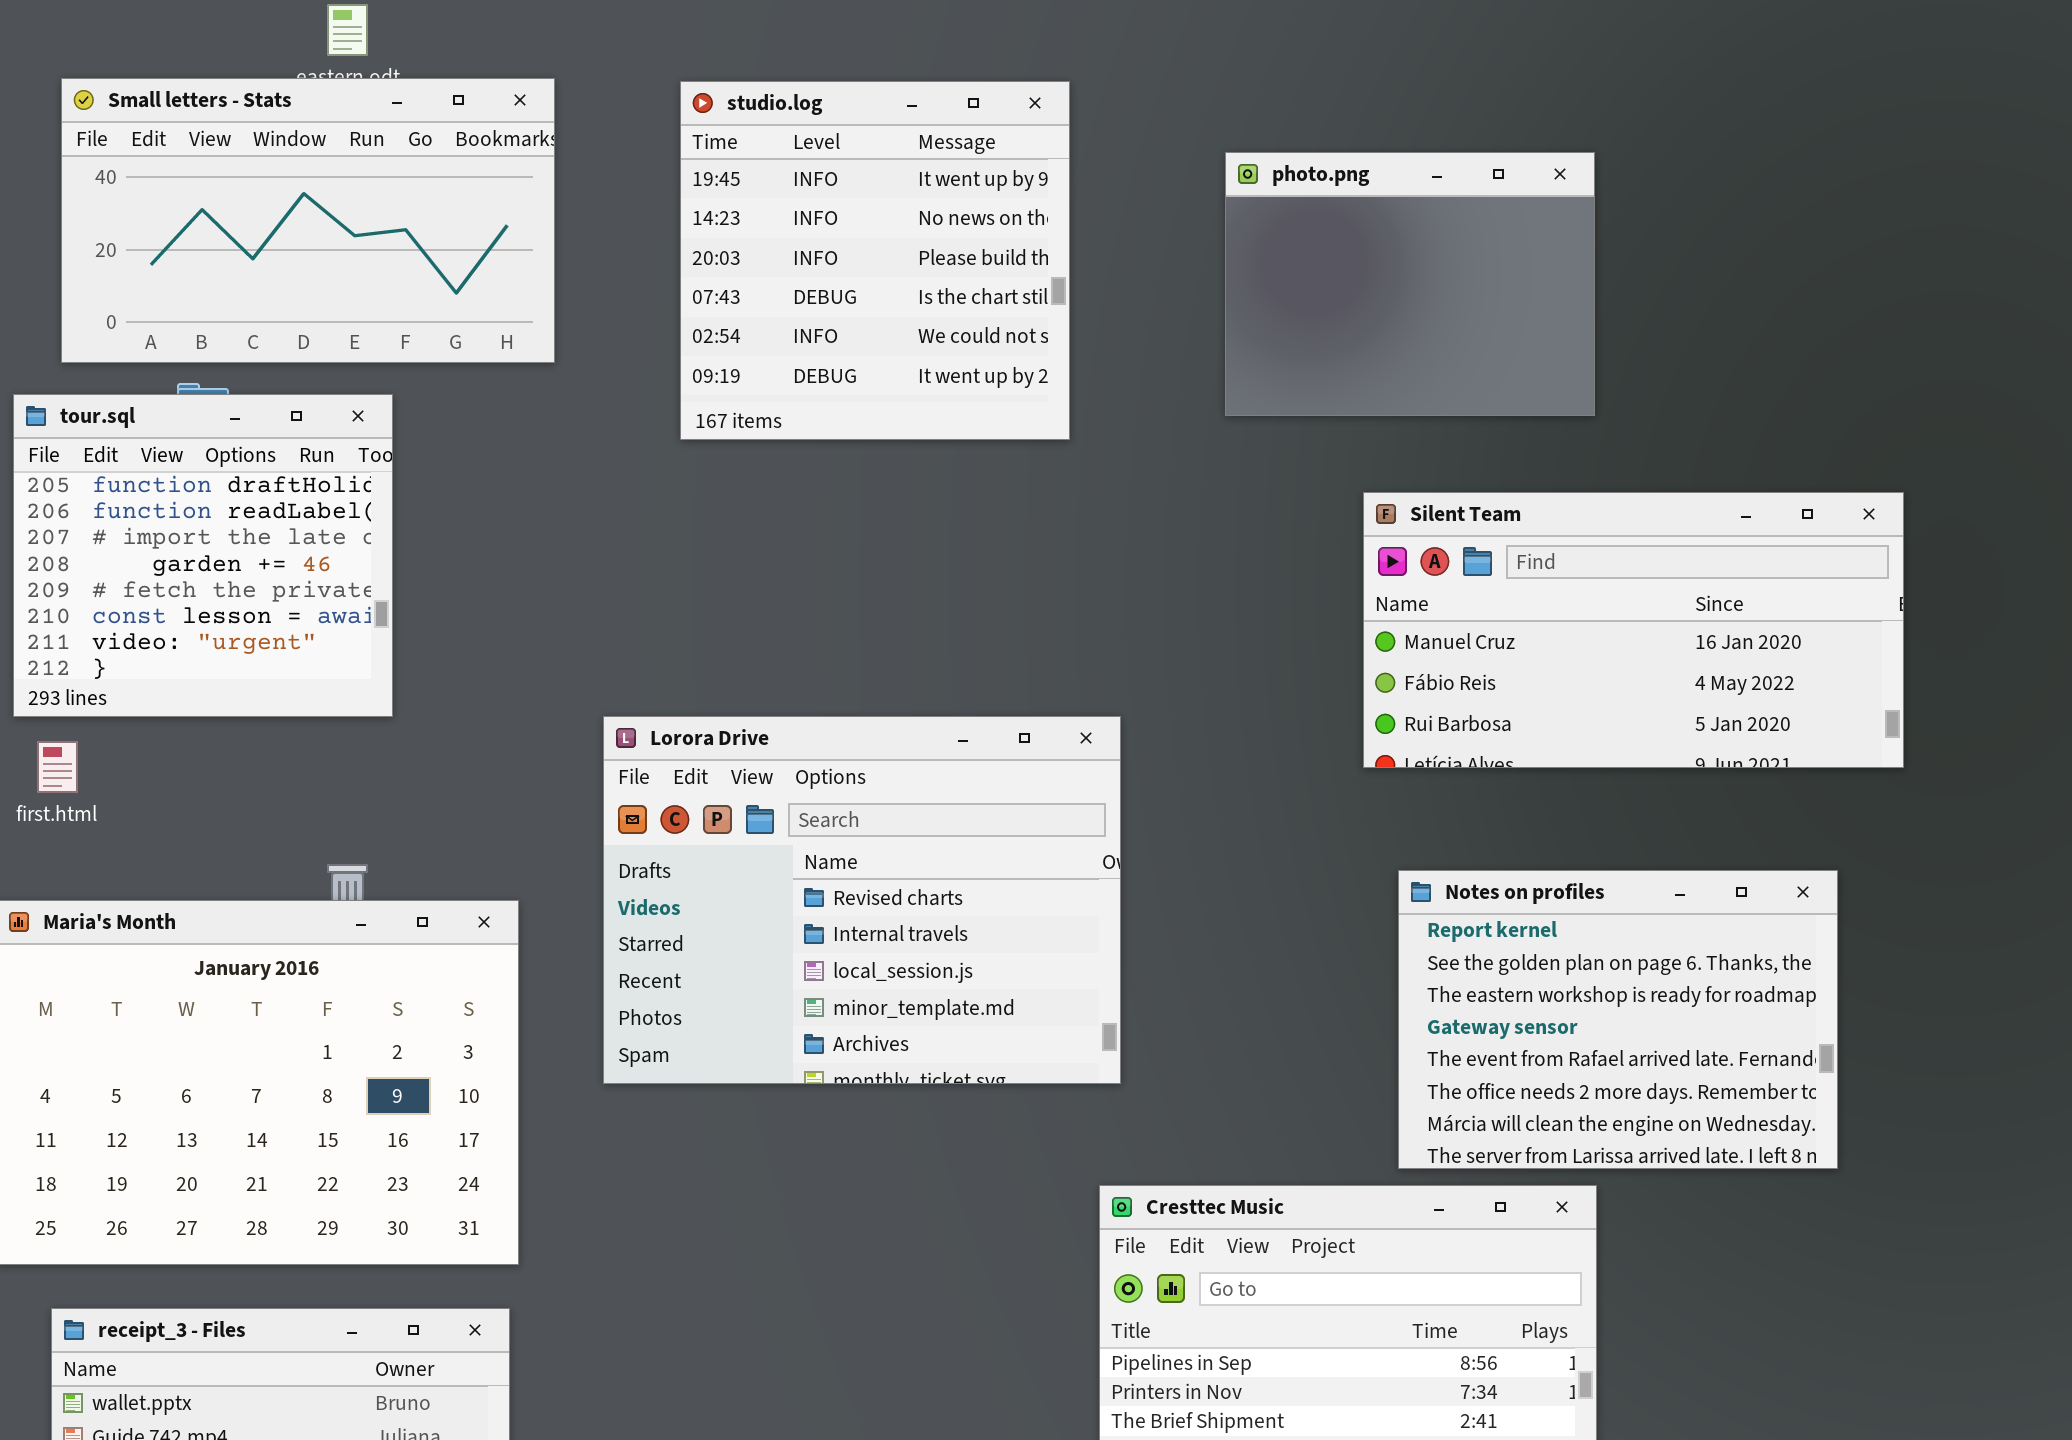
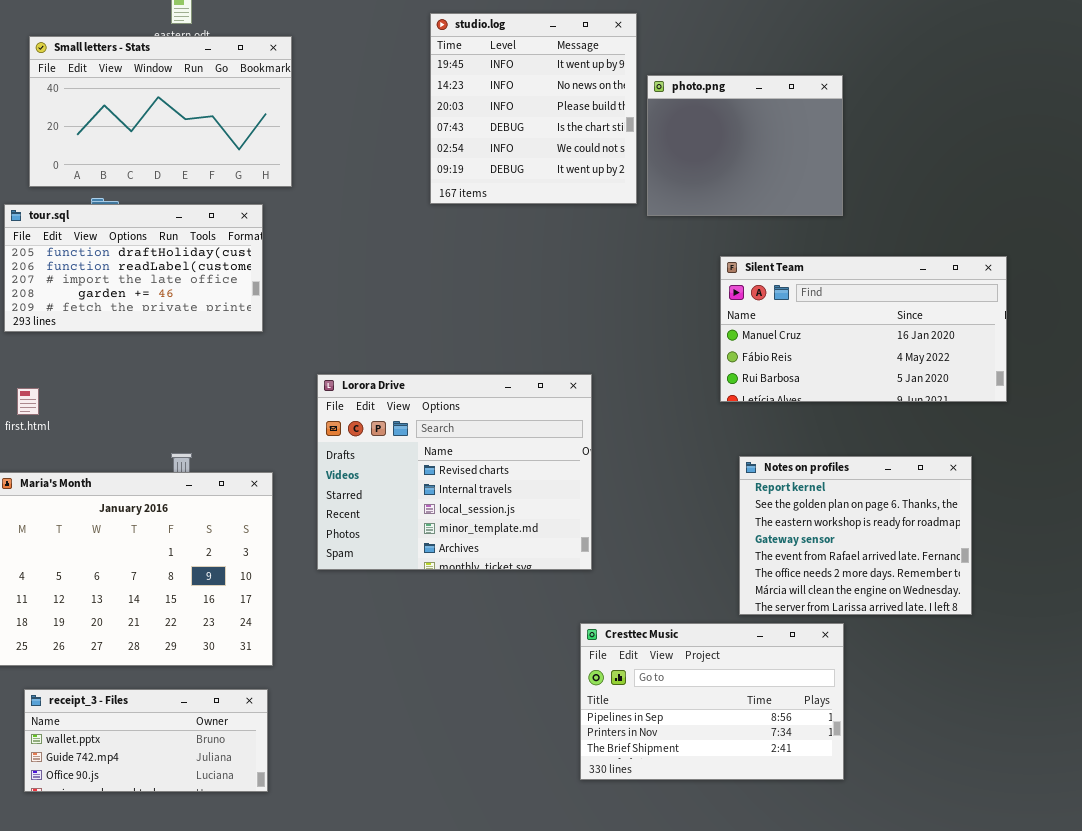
studio.log: [680,81,1070,440] -> [430,13,637,204], moved
tour.sql: [13,394,393,717] -> [4,204,263,332], resized

